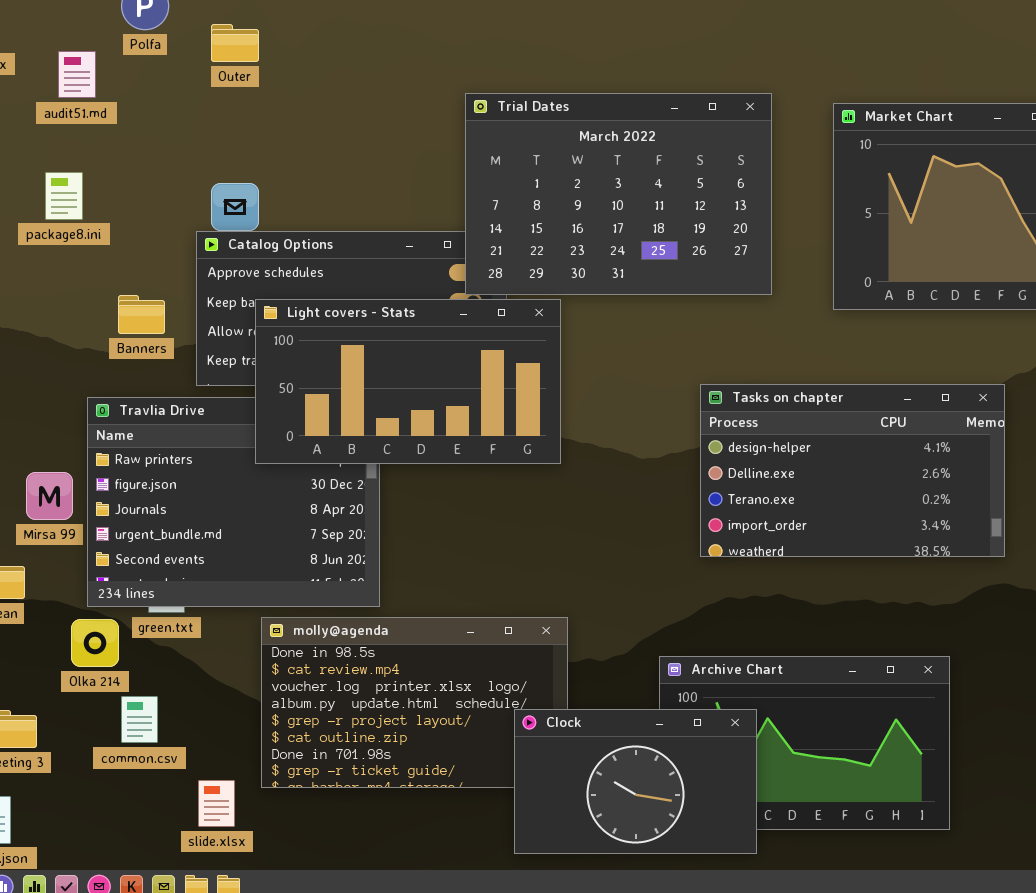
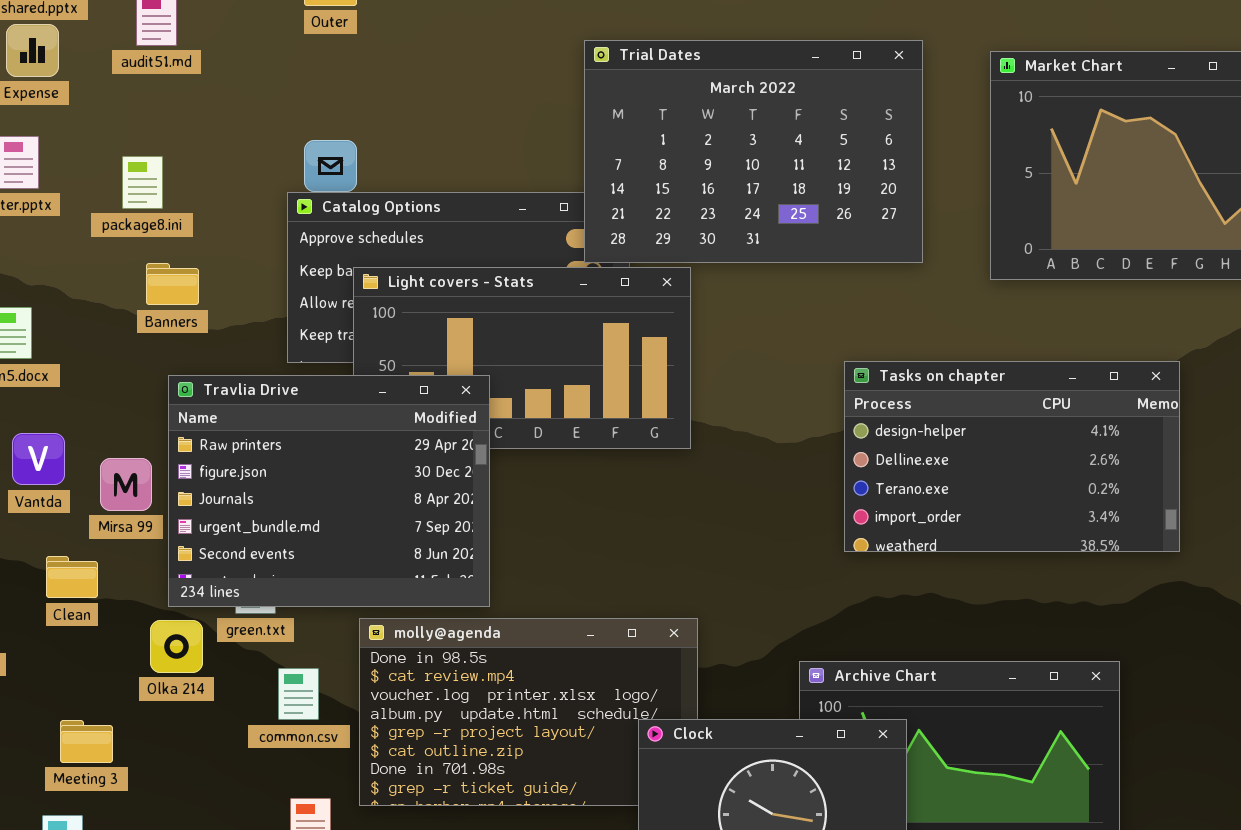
package8.ini: [45,172,83,220] -> [122,156,163,209], moved
Banners: [118,295,165,334] -> [146,263,199,305], moved
Travlia Drive: [87,397,380,607] -> [168,375,490,607], raised
common.csv: [121,696,158,743] -> [278,668,319,720], moved

